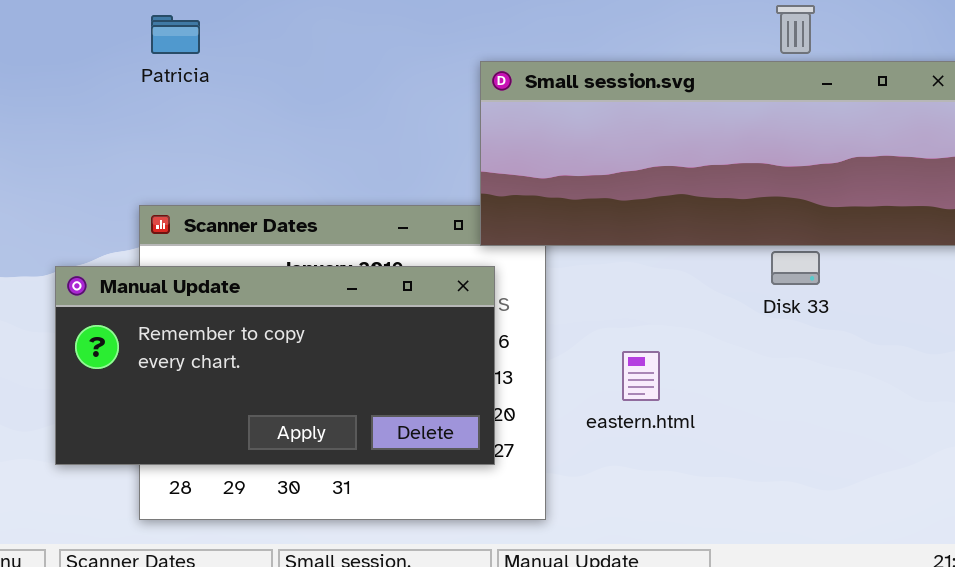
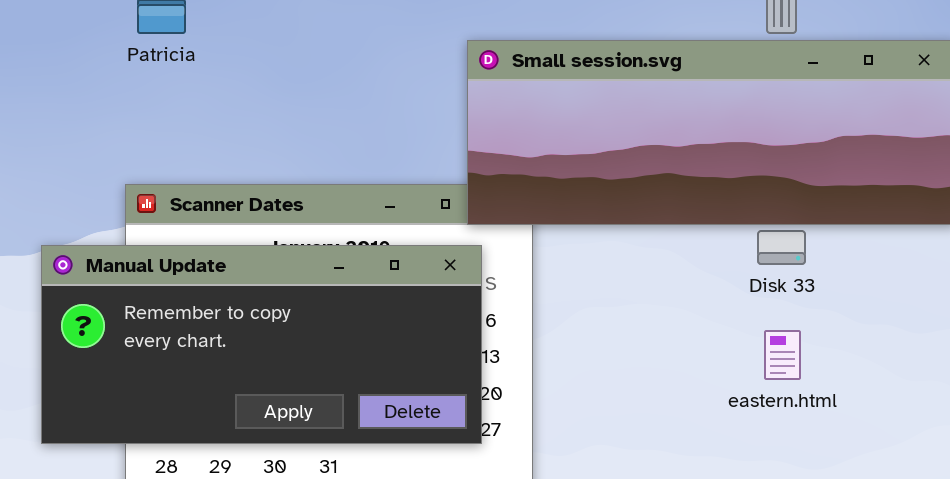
eastern.html: [622,351,660,401] -> [764,330,801,380], moved

